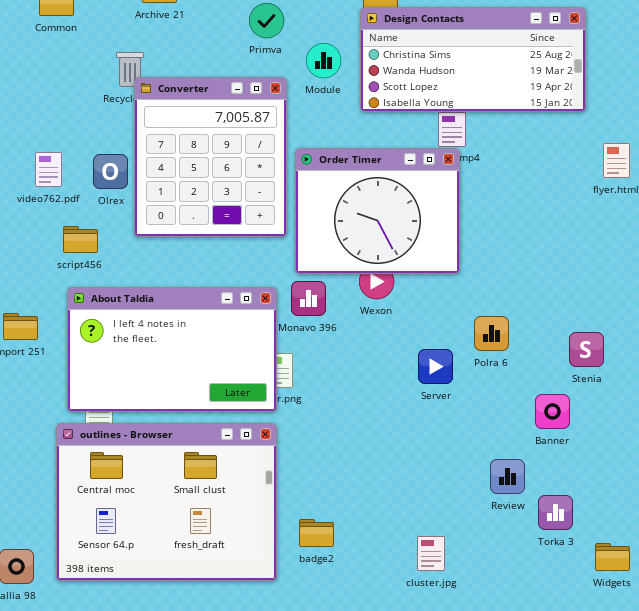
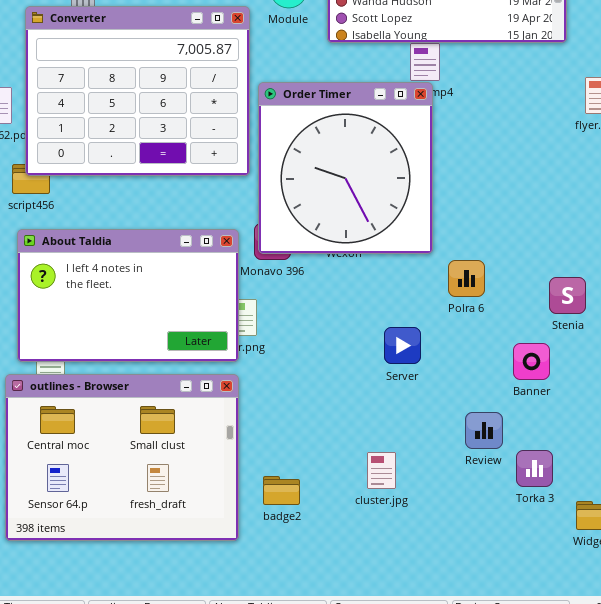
Converter: [134,77,287,237] -> [25,6,250,176], resized
Order Timer: [295,148,460,274] -> [258,82,433,254], resized
Server: [418,349,453,384] -> [384,327,421,364], moved
cluster.jpg: [417,536,445,571] -> [367,452,396,489], moved

